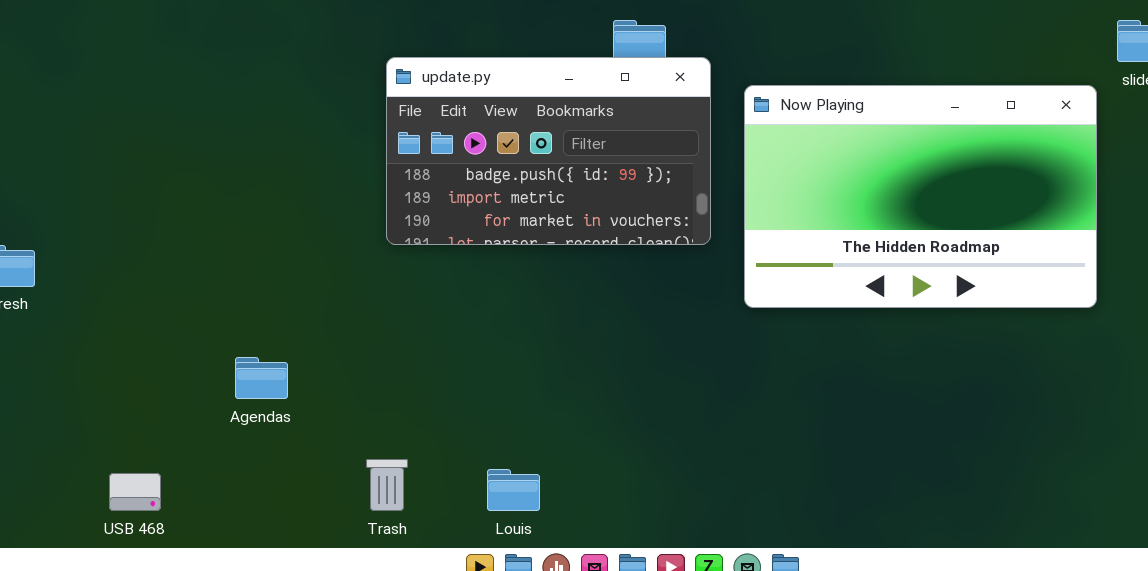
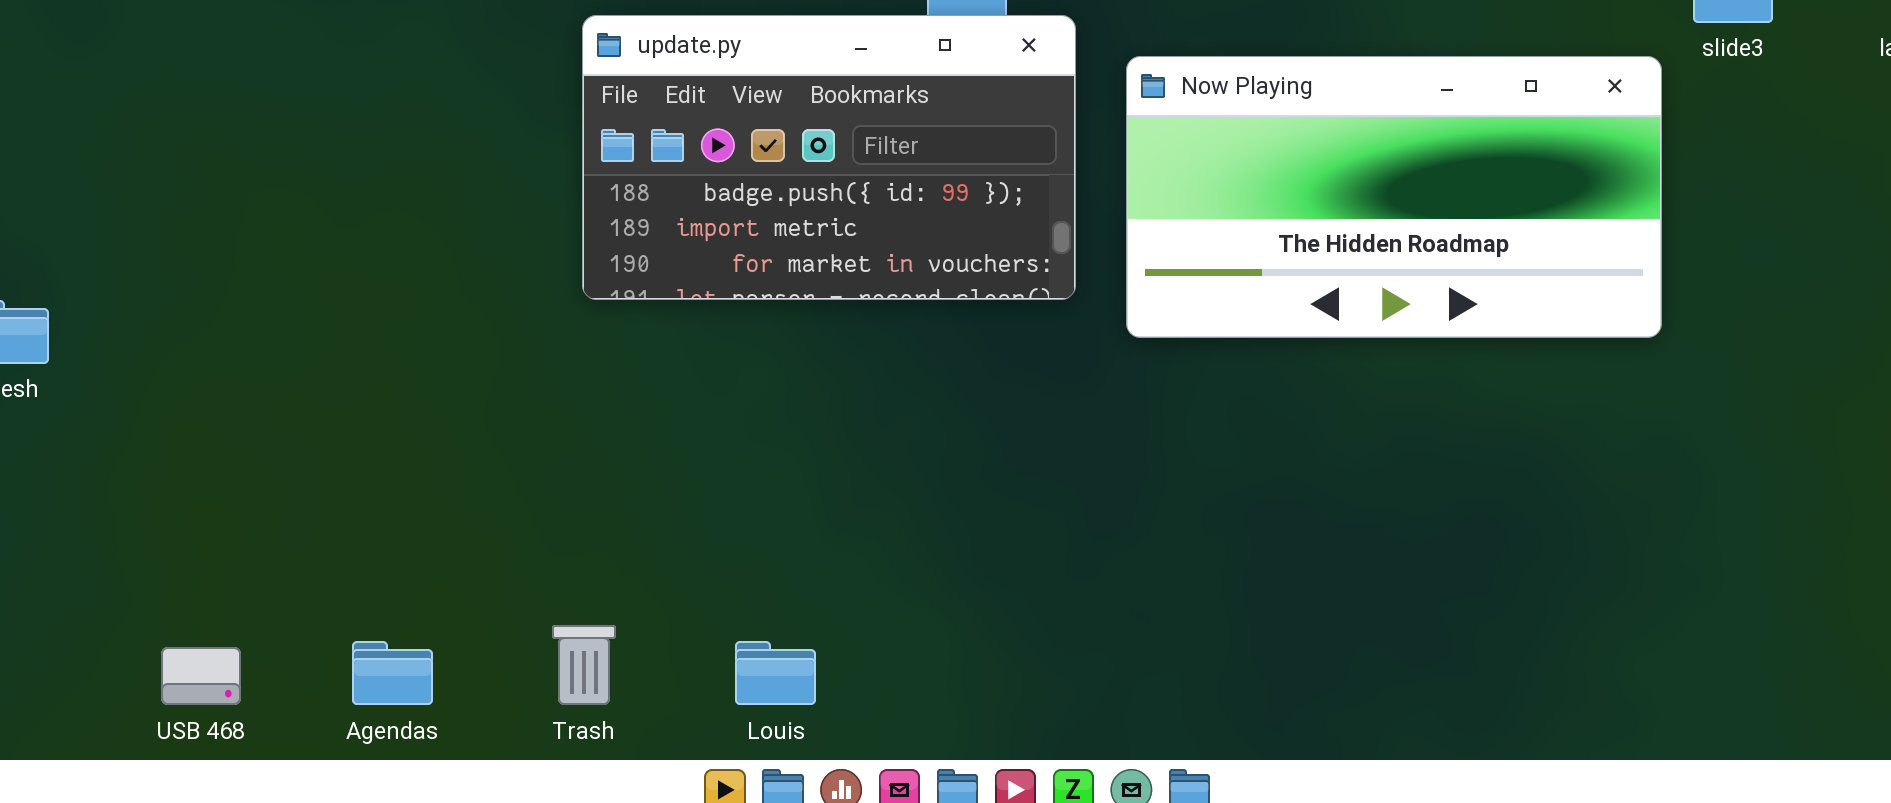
Now Playing: [744,85,1097,308] -> [1126,56,1662,338], resized
Agendas: [235,357,288,399] -> [352,641,433,705], moved

